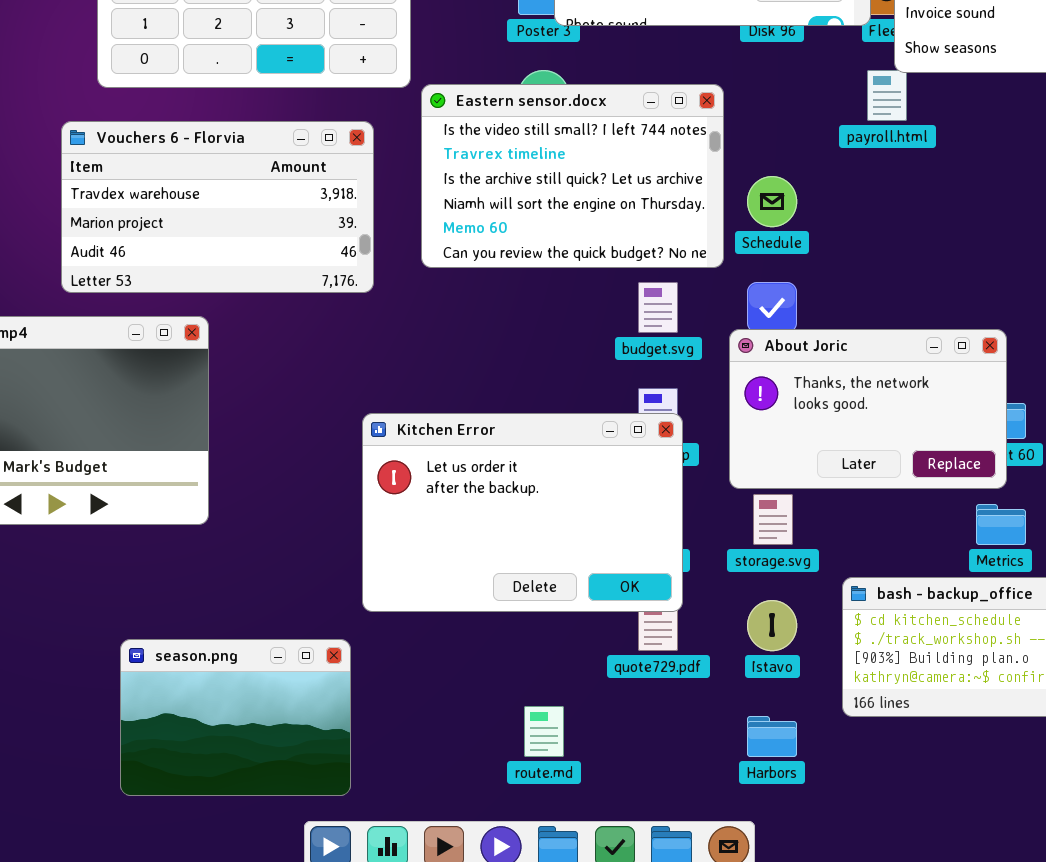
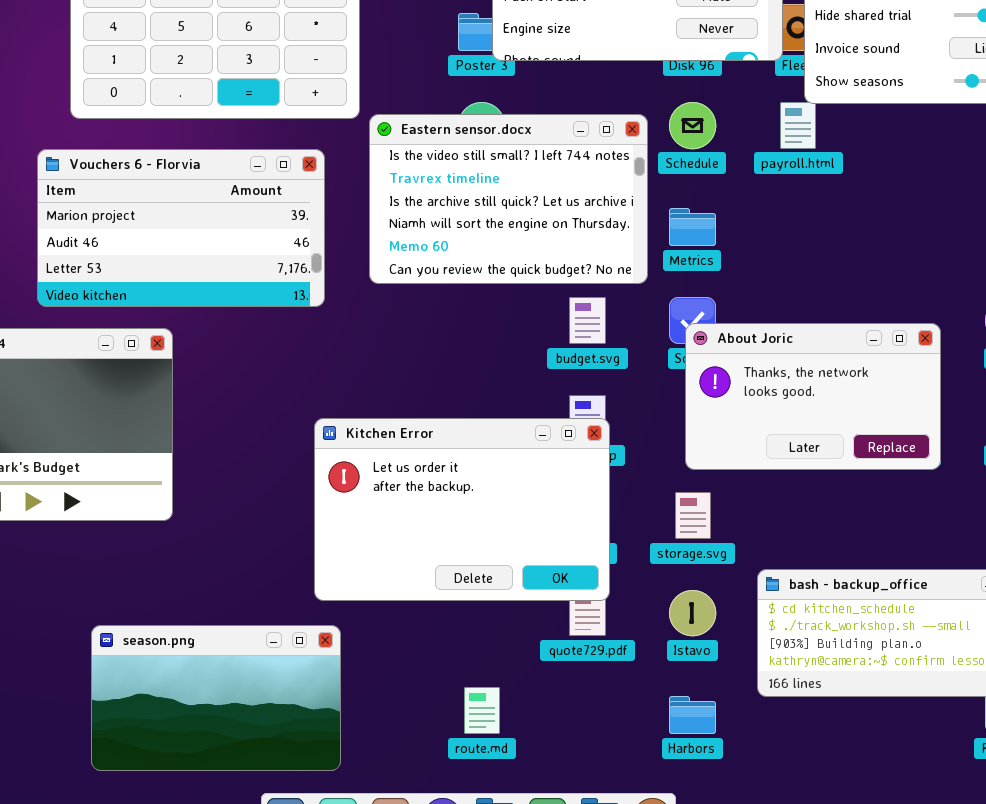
Vouchers 6 - Florvia: [61,121,374,293] -> [37,149,325,307], scrolled down 1 row
Schedule: [747,176,797,227] -> [669,102,716,149], moved
About Joric: [729,329,1007,489] -> [685,323,941,470], moved
Metrics: [976,504,1026,545] -> [669,208,716,246], moved
season.png: [120,639,351,796] -> [91,625,341,771], resized

